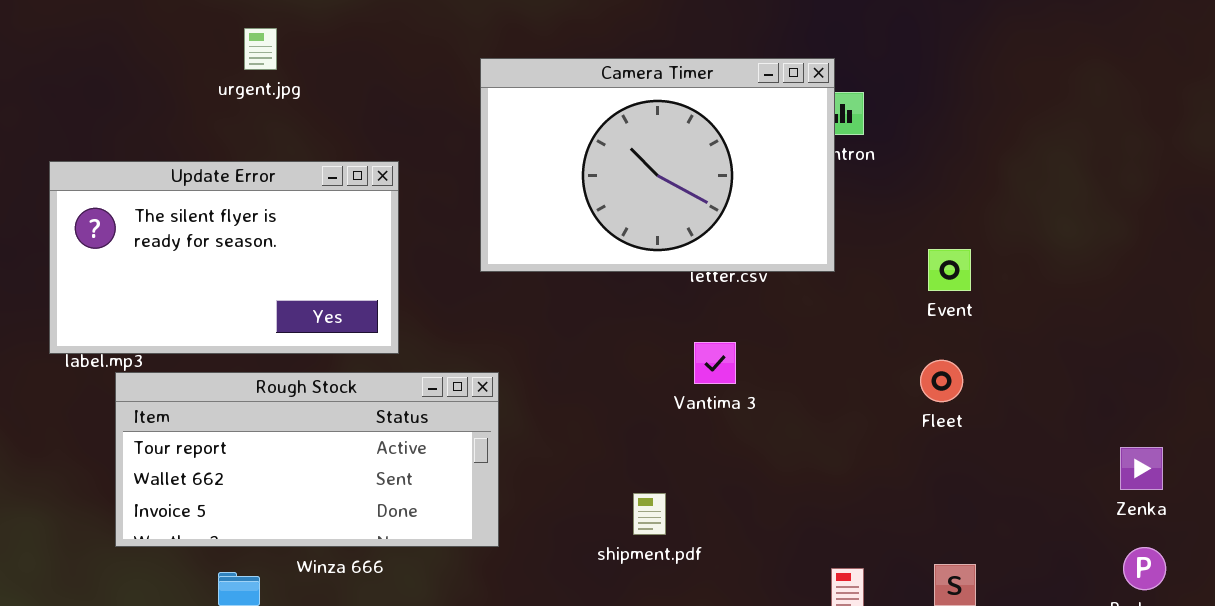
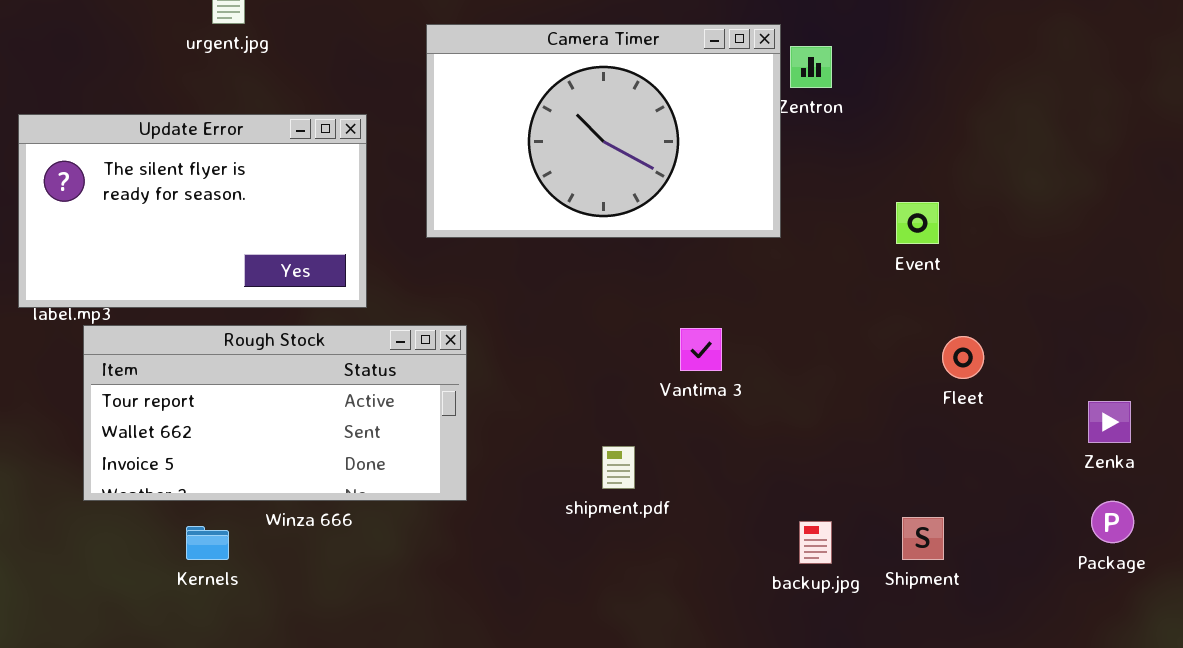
Camera Timer: [480,58,835,272] -> [426,24,781,238], moved
Vantima 3: [694,342,736,384] -> [680,328,722,371], moved
Fleet: [920,360,963,402] -> [942,336,984,379], moved

